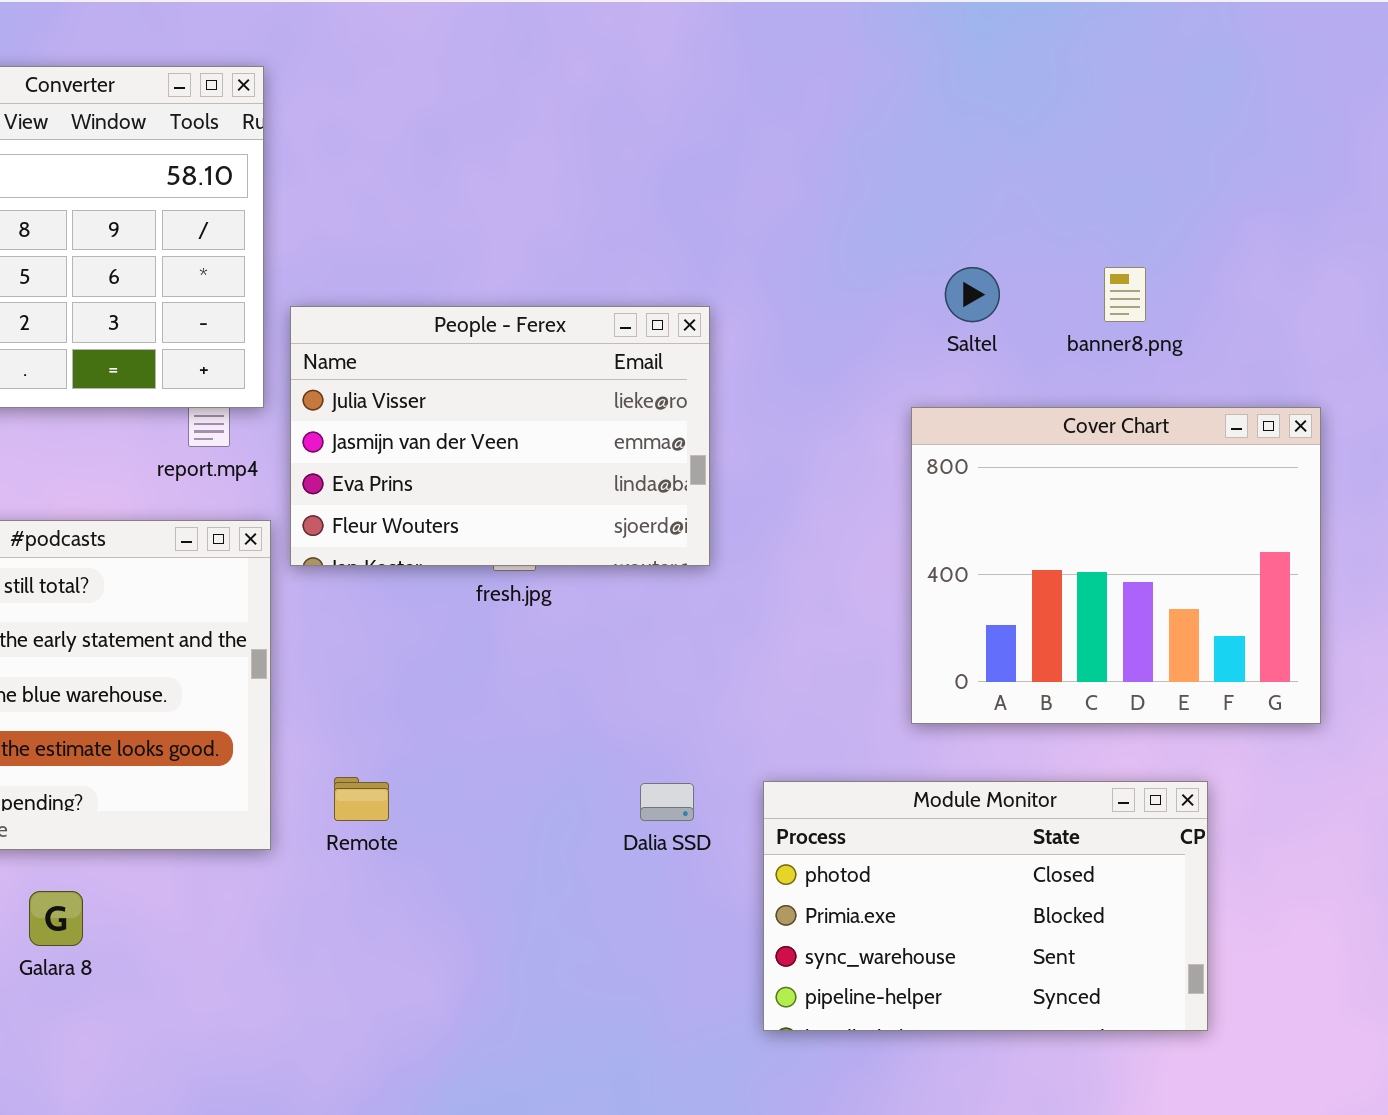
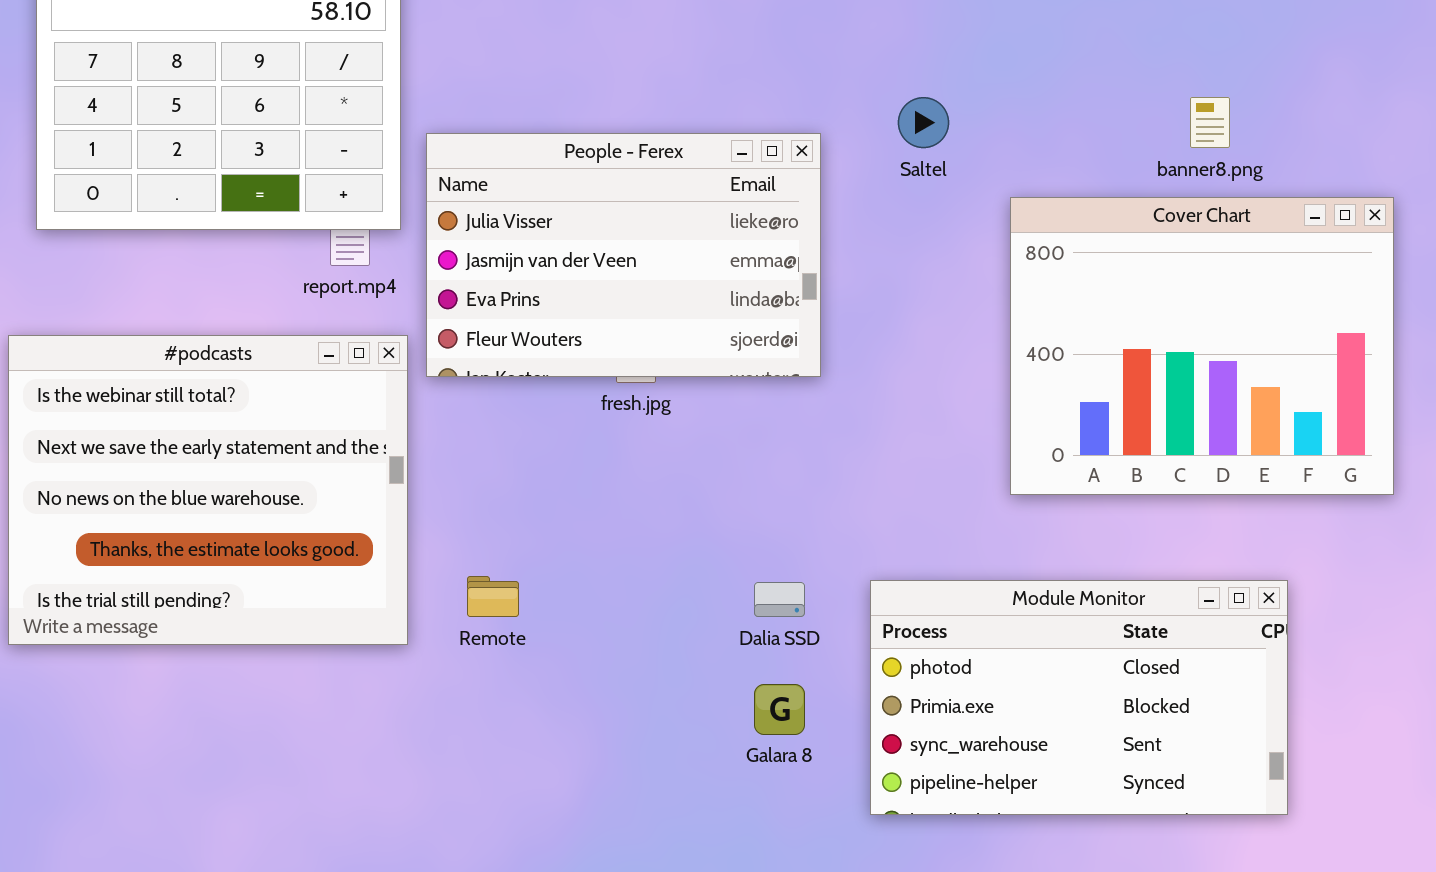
Saltel: [945,267,1000,322] -> [898,97,949,148], moved
Cover Chart: [911,407,1321,724] -> [1010,197,1394,495], moved
Galara 8: [29,891,83,946] -> [754,684,805,735], moved

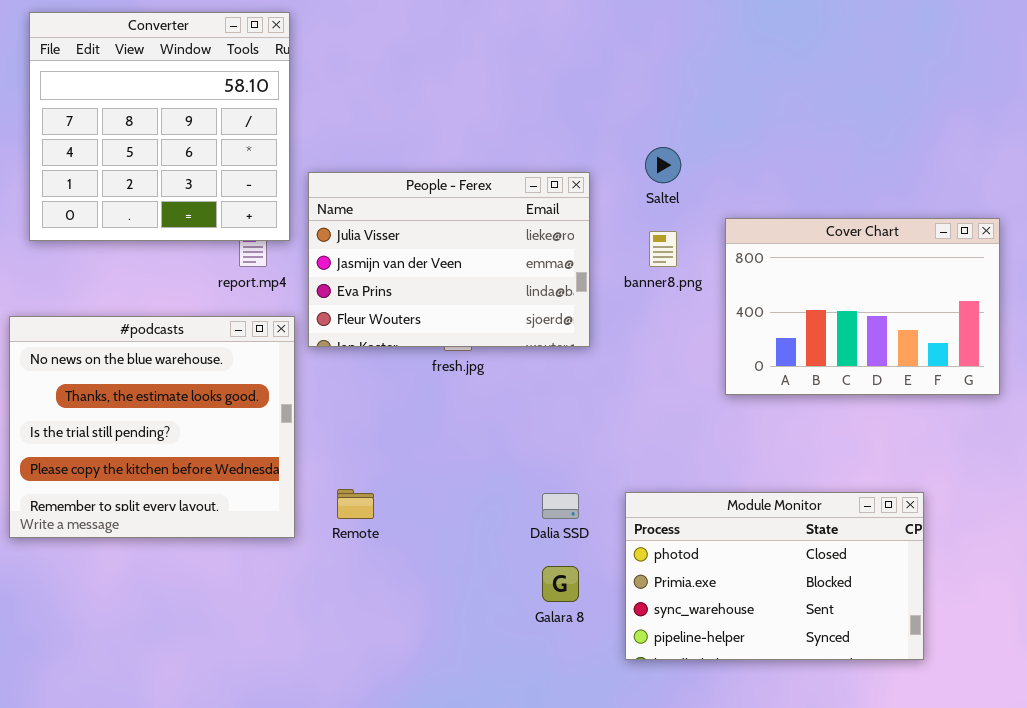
banner8.png: [1190,97,1230,148] -> [649,231,677,267], moved
Cover Chart: [1010,197,1394,495] -> [725,218,1000,395], resized
#podcasts: [8,335,408,645] -> [9,316,295,538], scrolled down 2 rows

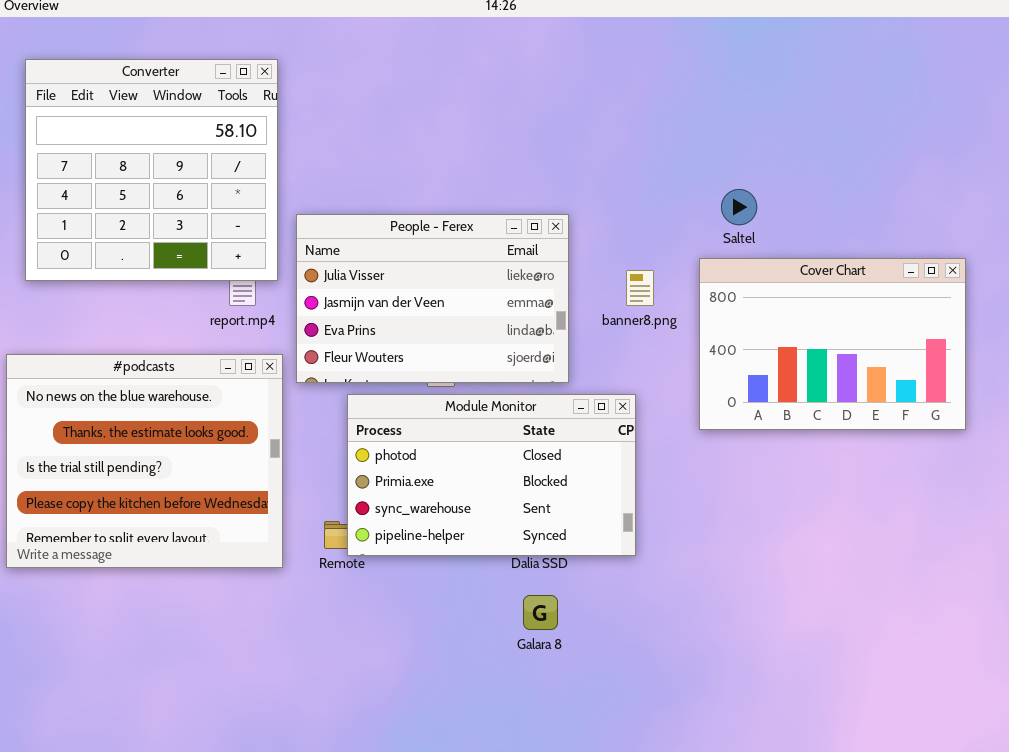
Saltel: [645,147,681,183] -> [721,189,757,225], moved
Module Monitor: [625,492,924,660] -> [347,394,636,556], moved

